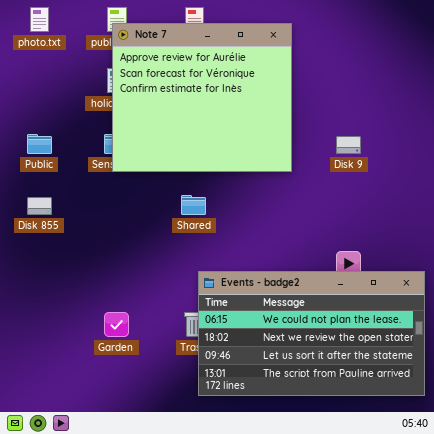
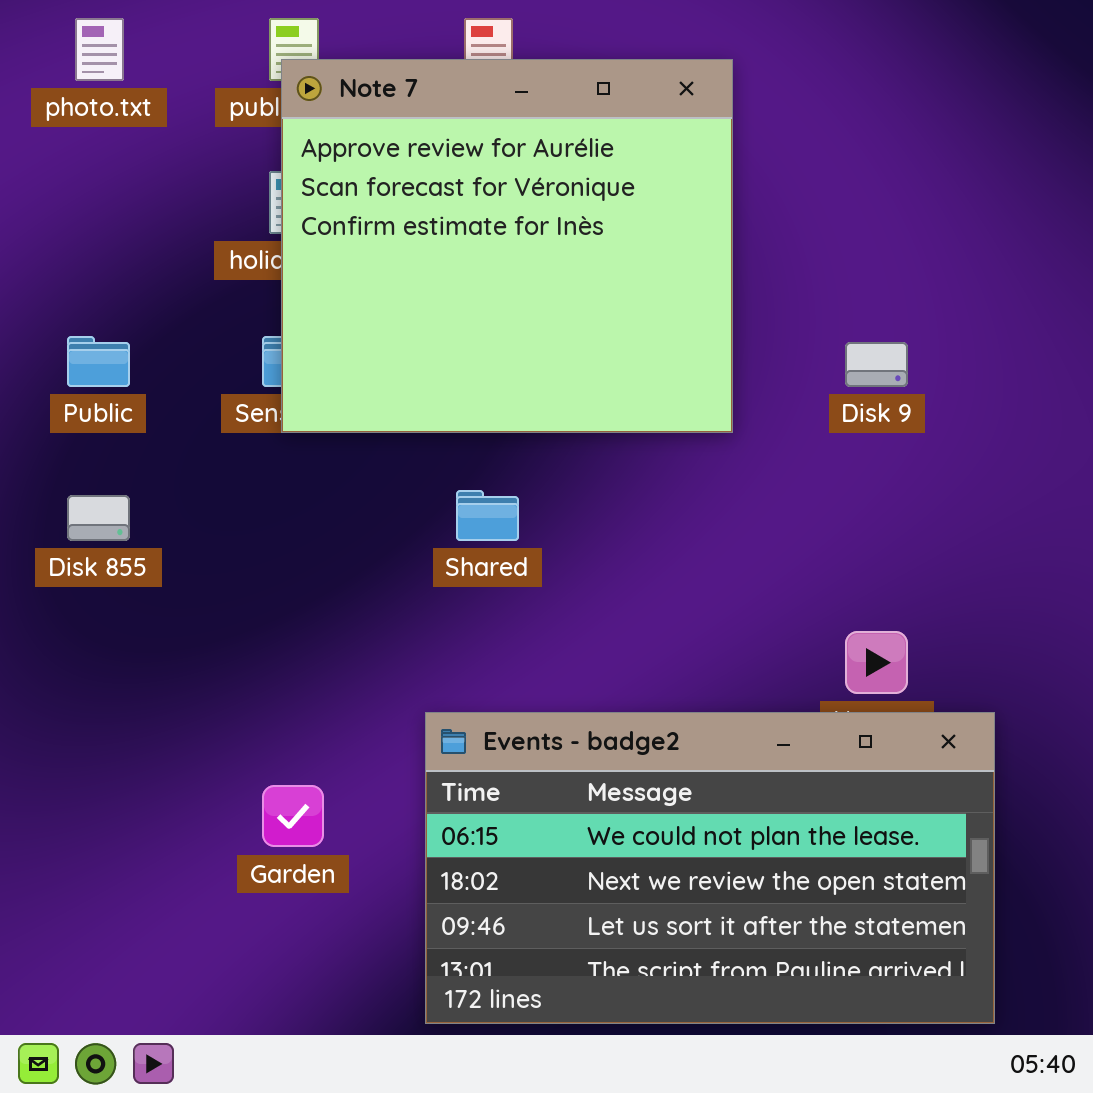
Events - badge2: [198,271,425,396] -> [425,712,995,1024], moved

